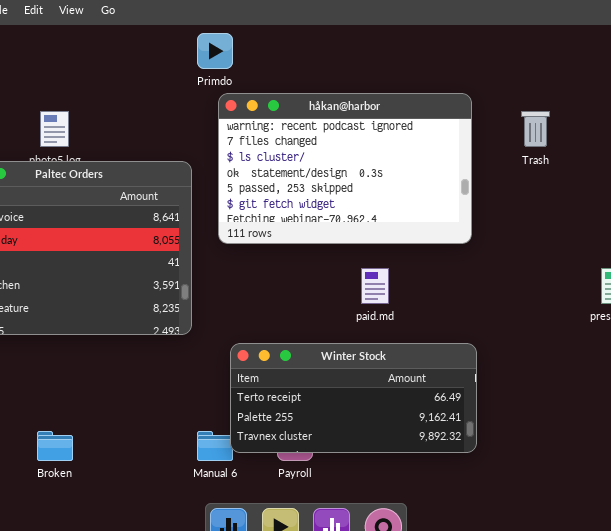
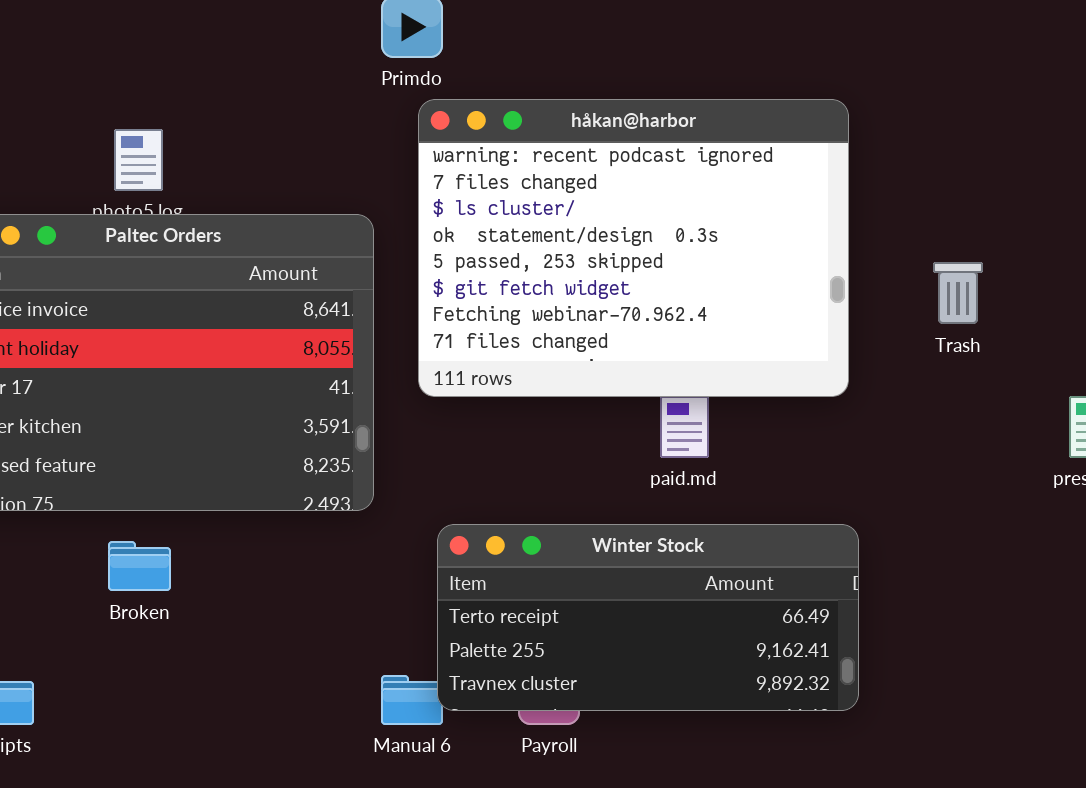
håkan@harbor: [218,93,472,244] -> [418,99,849,397], resized
Trash: [521,111,550,147] -> [933,262,983,324], moved
Broken: [37,431,73,461] -> [108,541,171,591], moved

